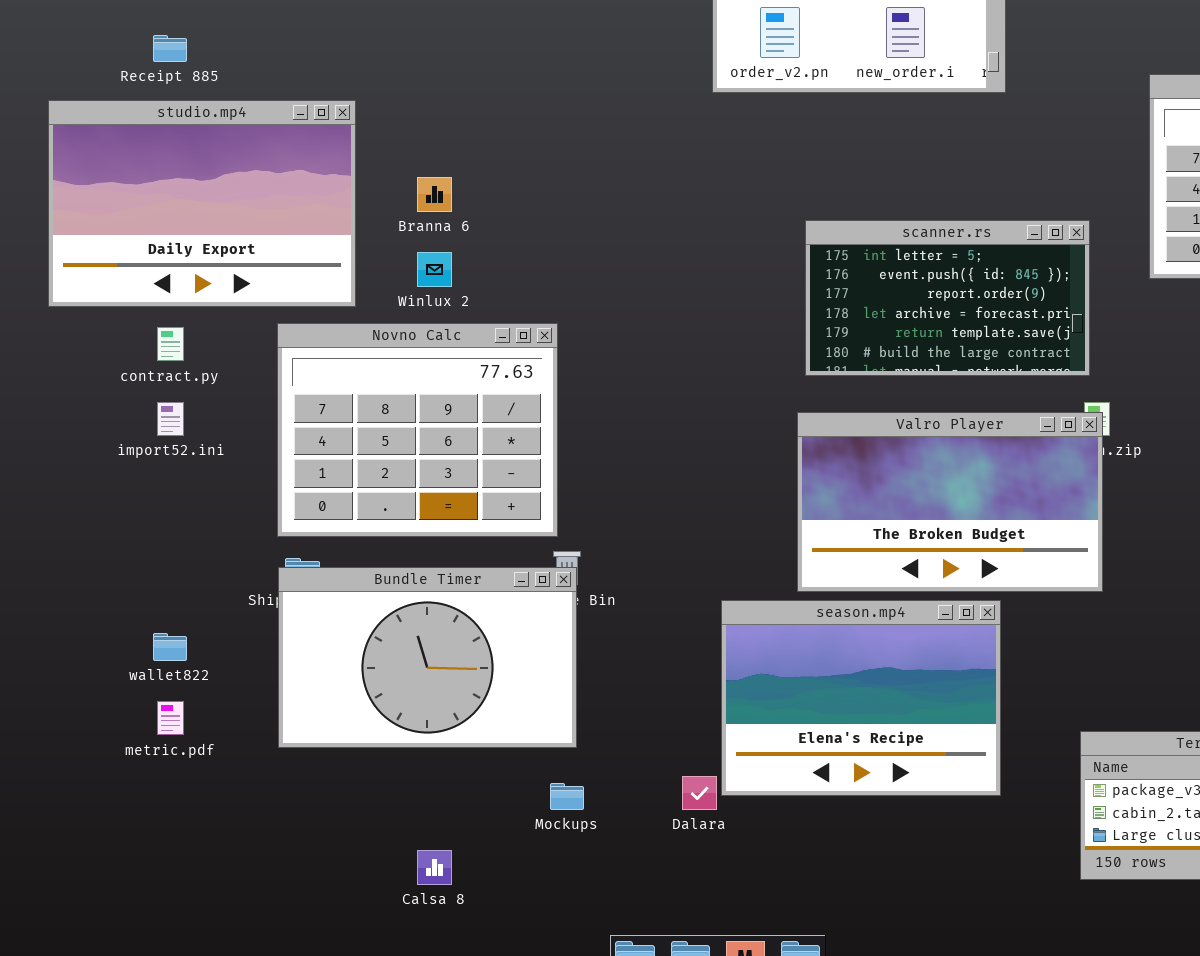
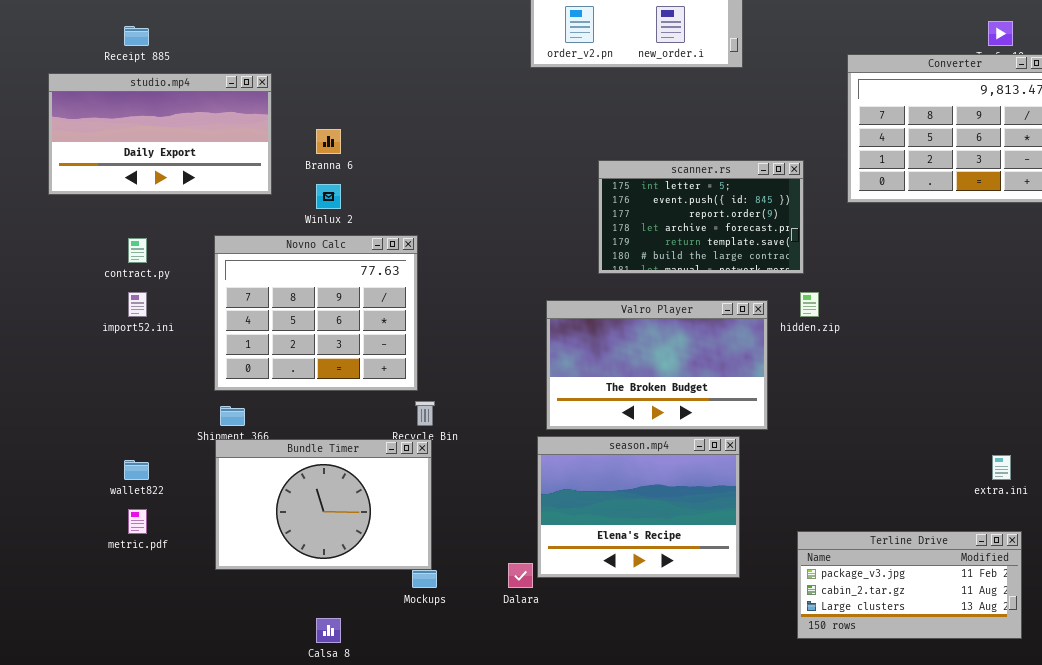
studio.mp4: [48,100,356,307] -> [48,73,272,195], resized
Valro Player: [797,412,1103,592] -> [546,300,768,430], moved
Bundle Timer: [278,567,577,748] -> [215,439,432,570], moved

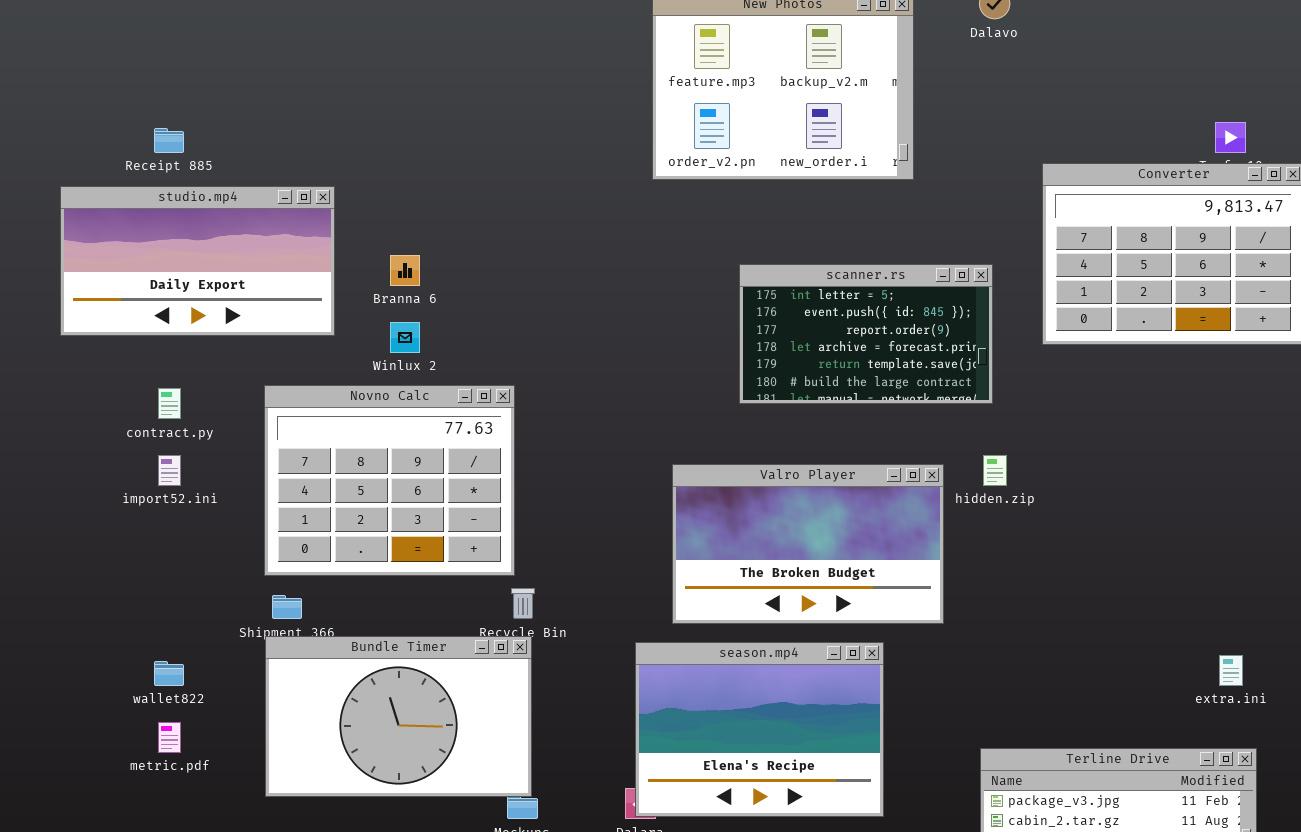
scanner.rs: [598,160,804,274] -> [739,264,993,404], moved
season.mp4: [537,436,740,578] -> [635,642,884,817], moved

